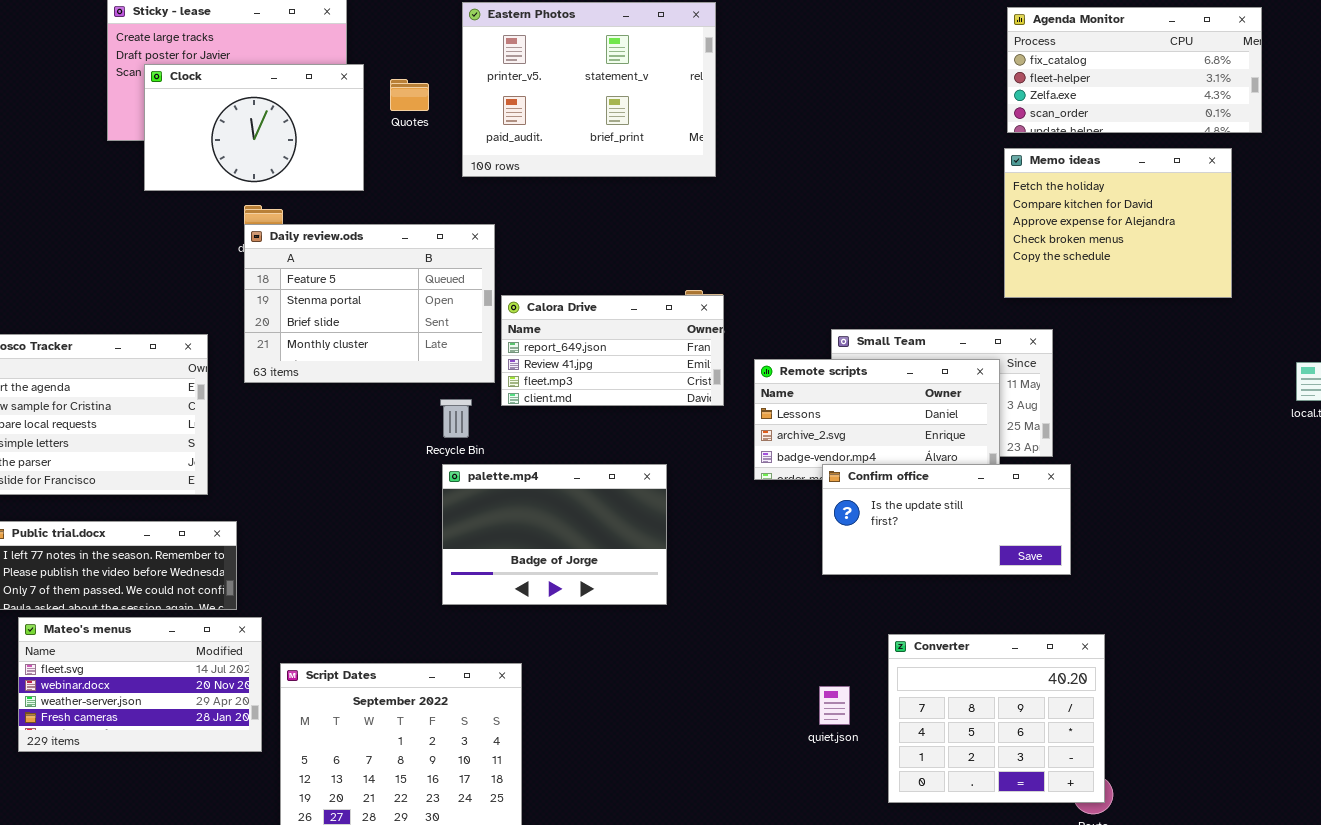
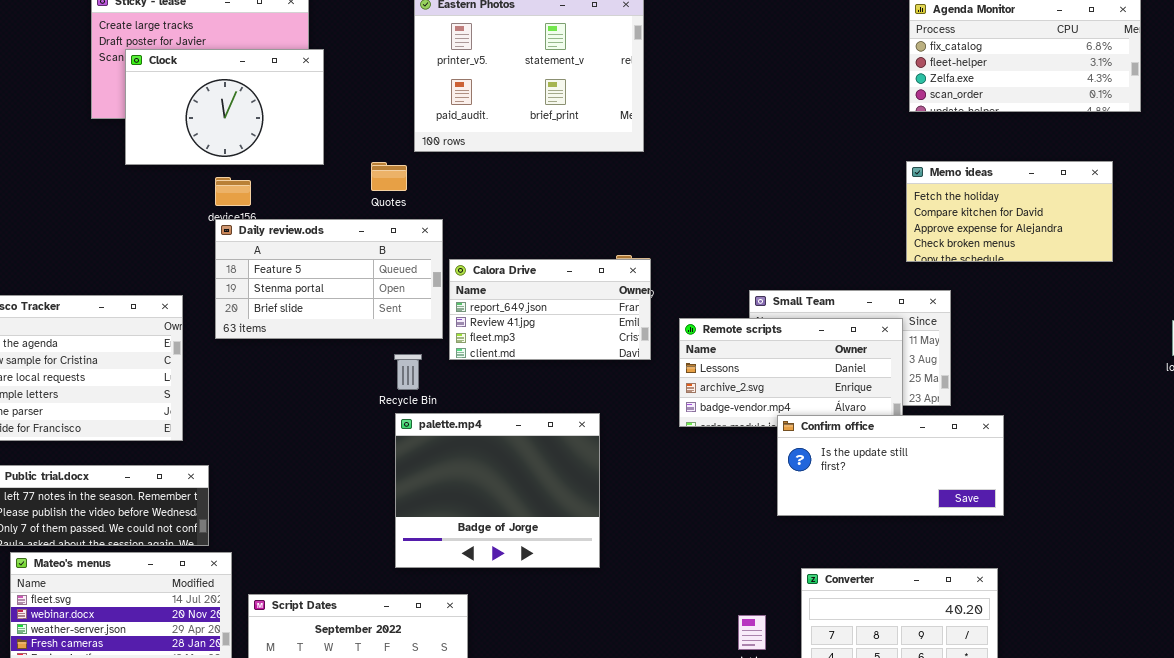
Quotes: [390,79,429,111] -> [371,162,407,191], moved
Memo ideas: [1004,148,1232,298] -> [906,161,1113,262], resized
Daily review.ods: [244,224,495,383] -> [215,219,443,339], resized
palette.mp4: [442,464,667,605] -> [395,413,600,568], resized
Confirm office: [822,464,1071,575] -> [777,415,1004,516], moved

